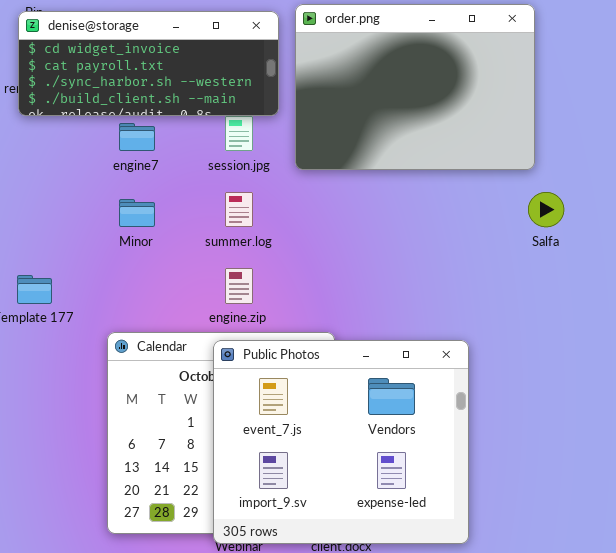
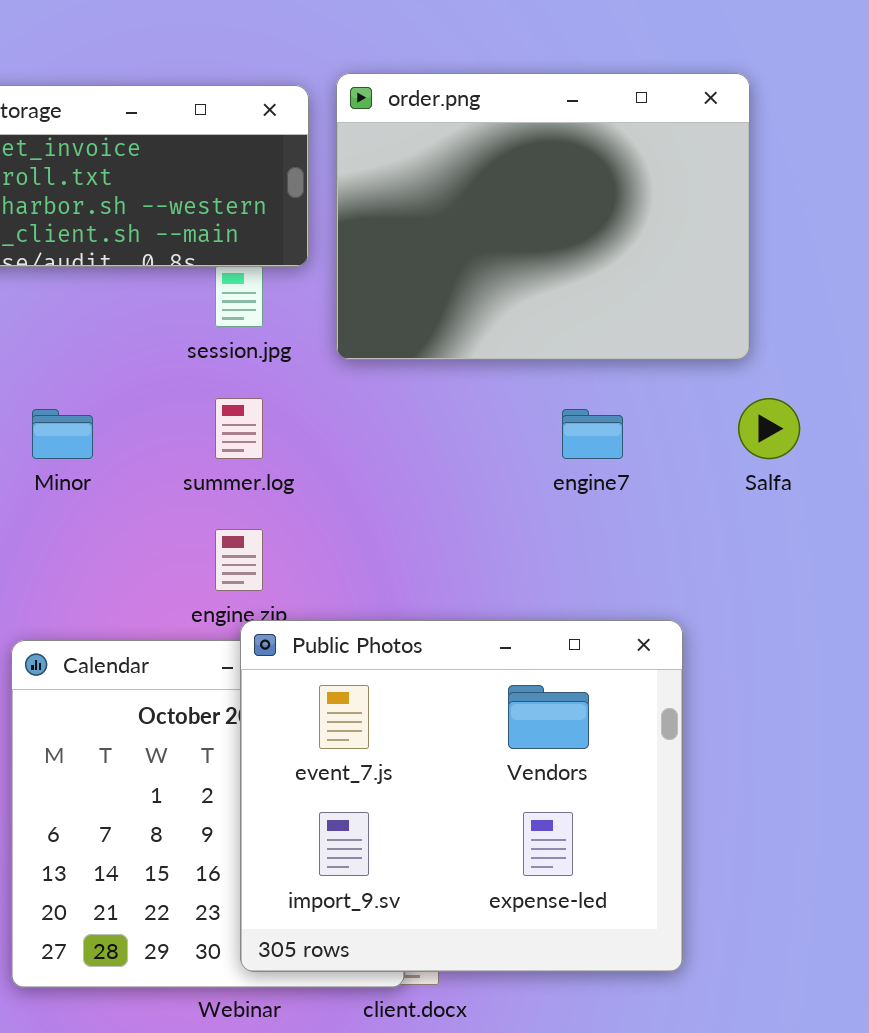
engine7: [119,123,155,151] -> [562,409,623,459], moved
Public Photos: [213,340,469,544] -> [240,620,683,972], moved

